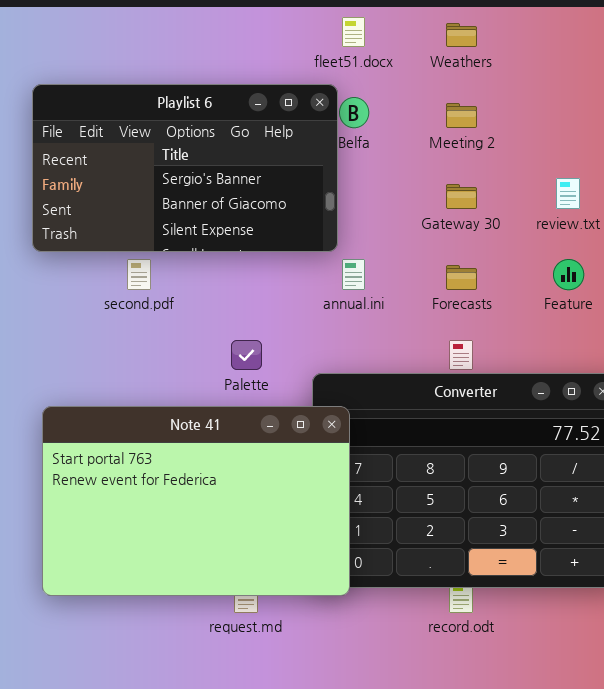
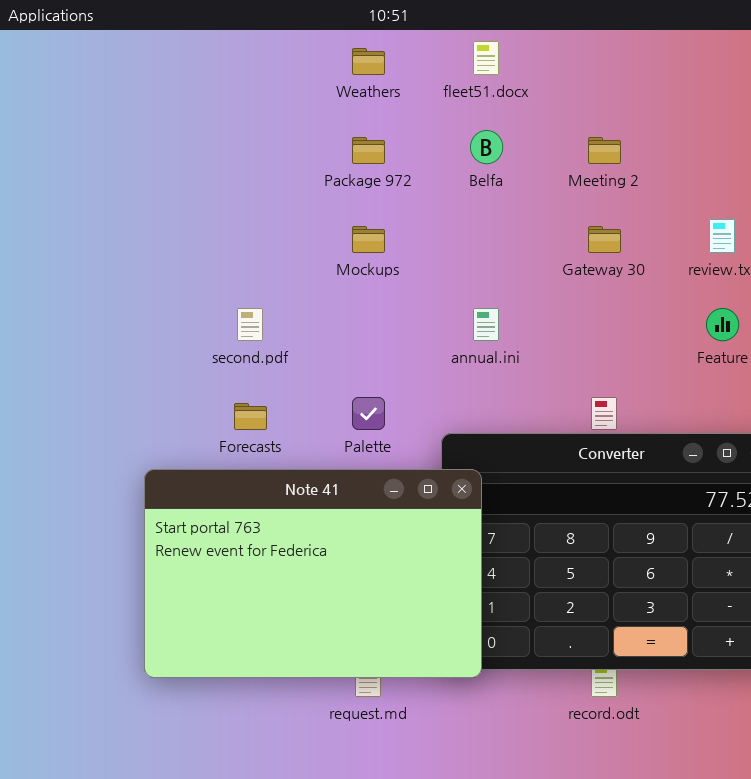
Weathers: [446,23,477,47] -> [352,48,385,75], moved
Playlist 6: [32,84,338,252] -> none, closed
Forecasts: [446,265,477,290] -> [234,403,267,430], moved

